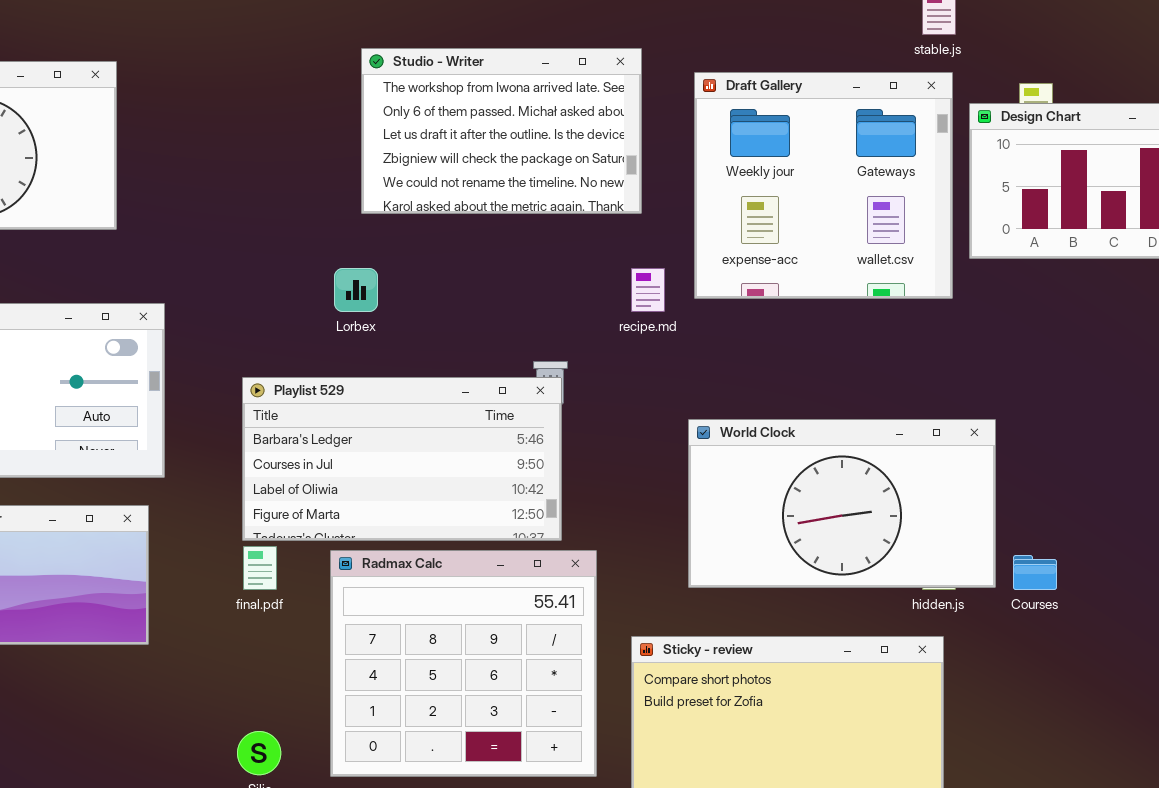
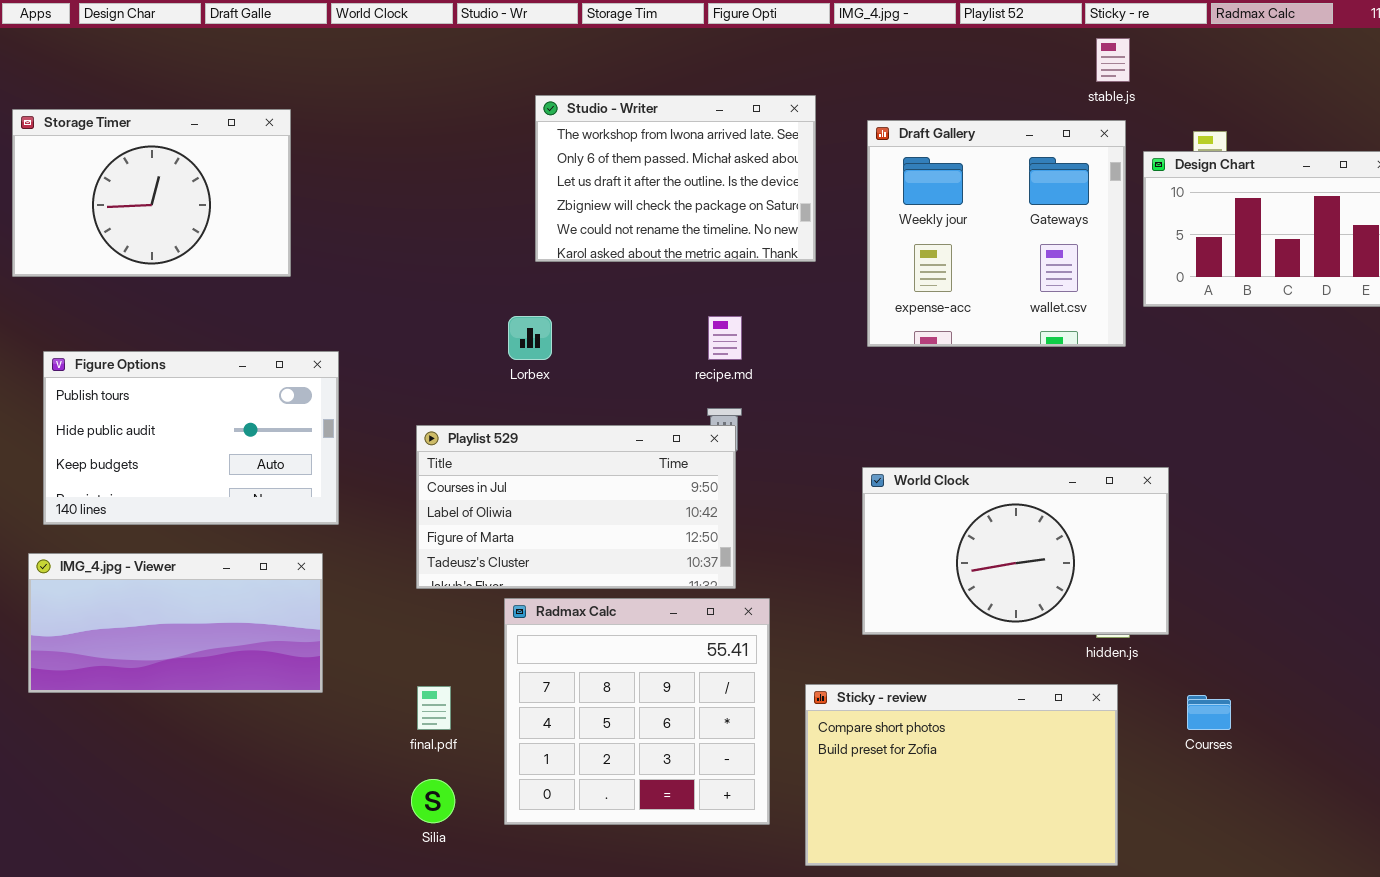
recipe.md: [631,268,665,312] -> [708,316,742,360], moved
Playlist 529: [242,377,562,541] -> [416,425,736,589], scrolled down 1 row
final.pdf: [243,546,277,590] -> [417,686,451,730], moved
Courses: [1013,555,1057,590] -> [1187,695,1231,730], moved

